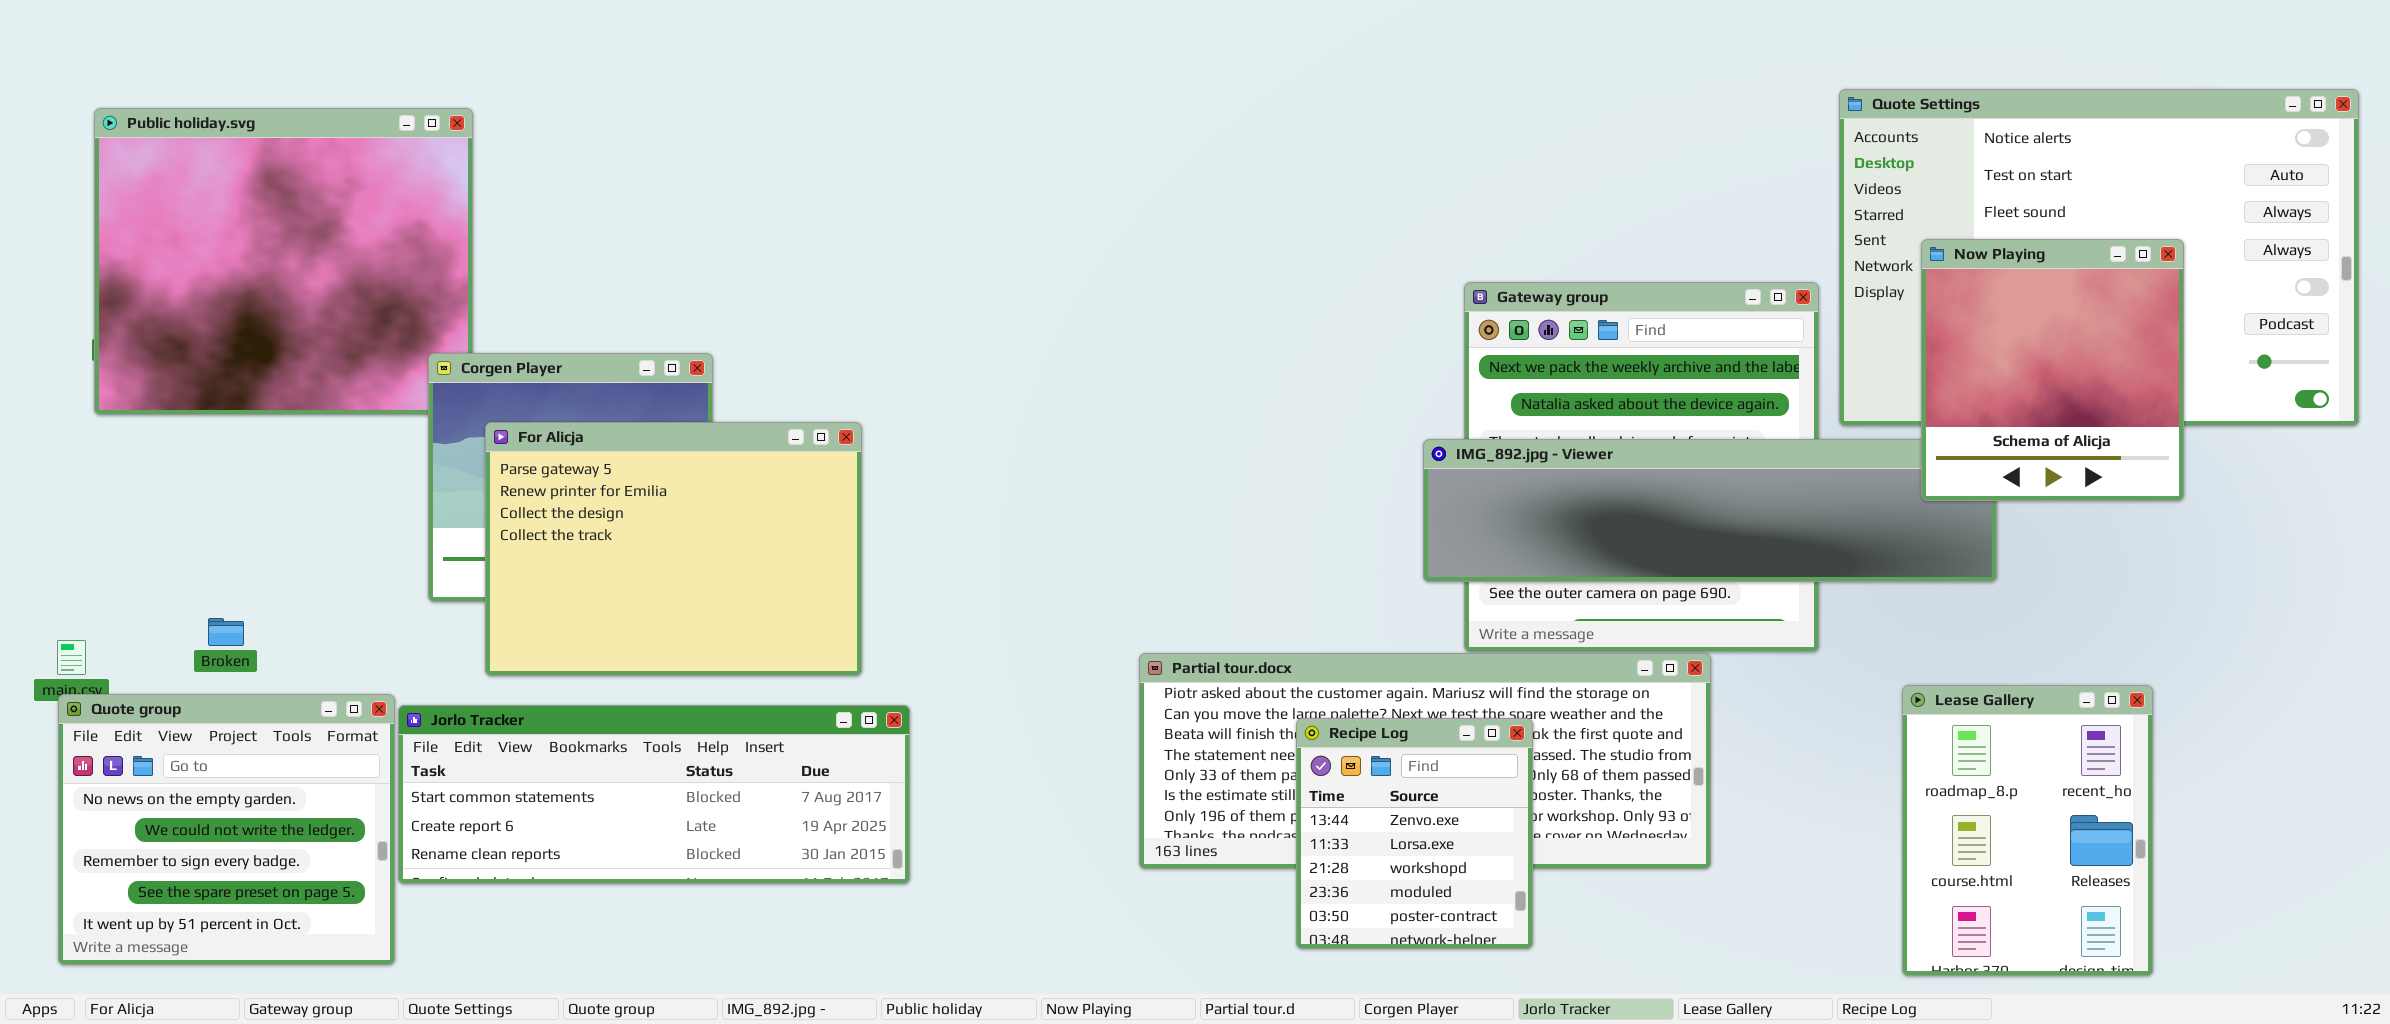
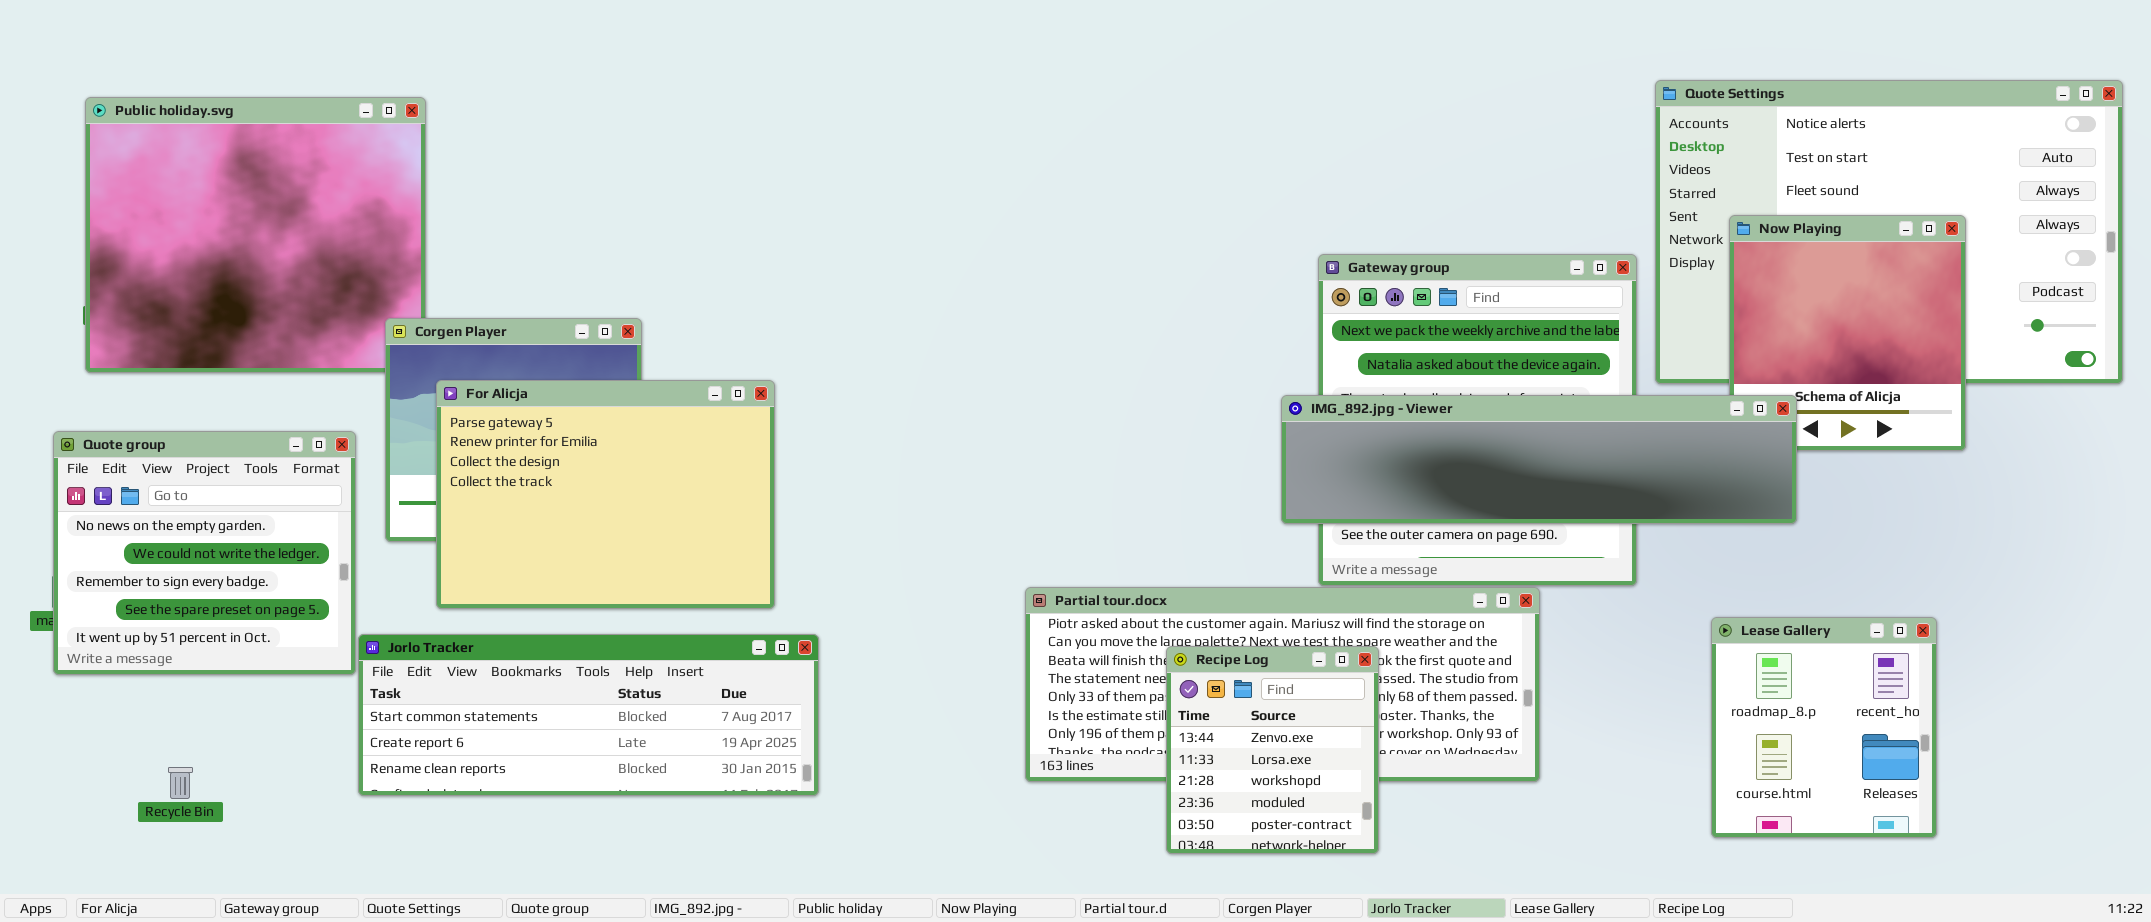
IMG_892.jpg - Viewer: [1423,439,1997,582] -> [1281,395,1797,524], raised
Lease Gallery: [1902,685,2153,976] -> [1711,617,1937,838], resized
Quote group: [58,694,395,965] -> [53,431,356,675], moved

